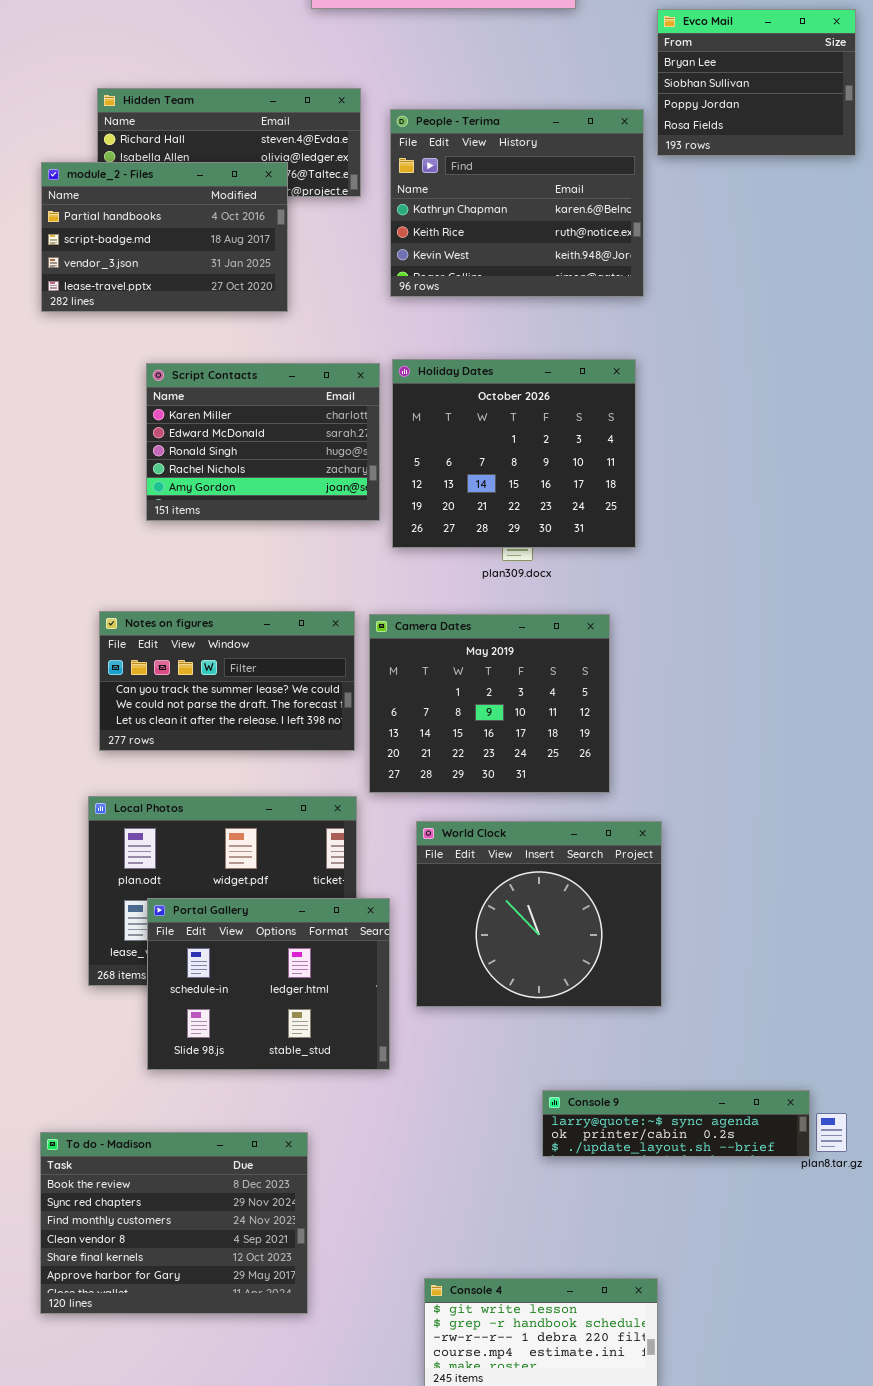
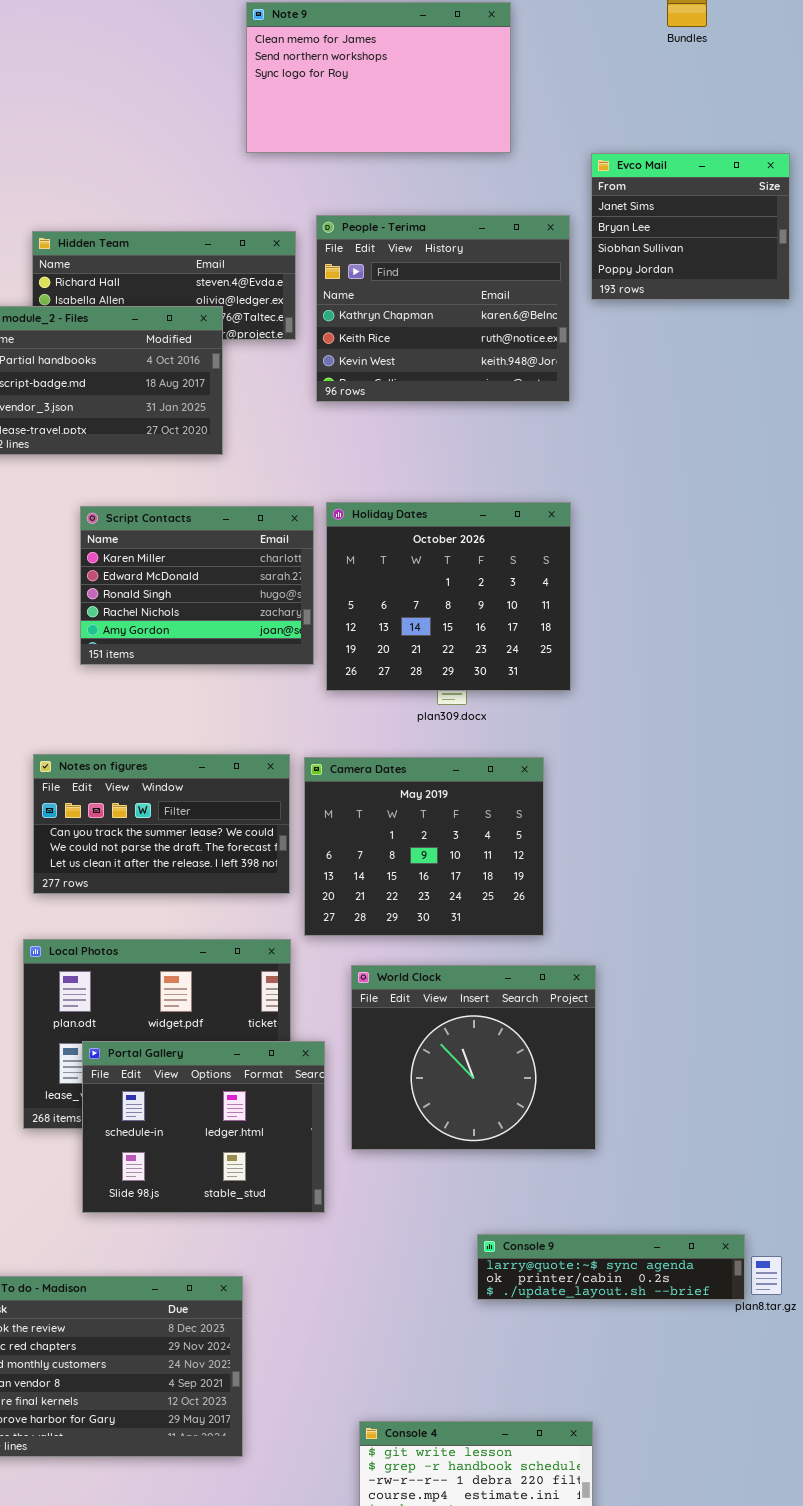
Evco Mail: [657,9,856,156] -> [591,153,790,300], scrolled up 1 row
People - Terima: [390,109,644,297] -> [316,215,570,402], moved

